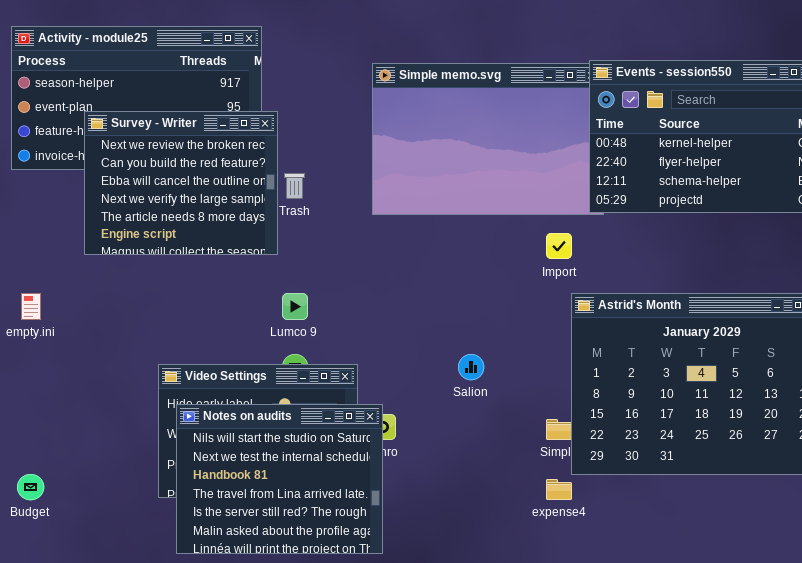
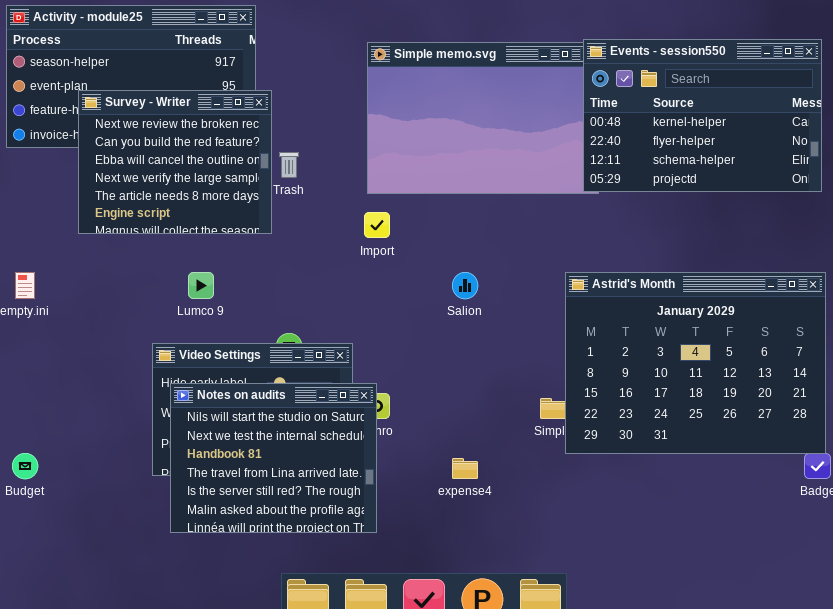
Import: [546,233,572,259] -> [364,212,390,238], moved
Lumco 9: [282,293,308,320] -> [188,272,214,299], moved
Salion: [458,354,484,380] -> [452,272,478,299], moved
expense4: [546,479,572,500] -> [452,458,478,479], moved

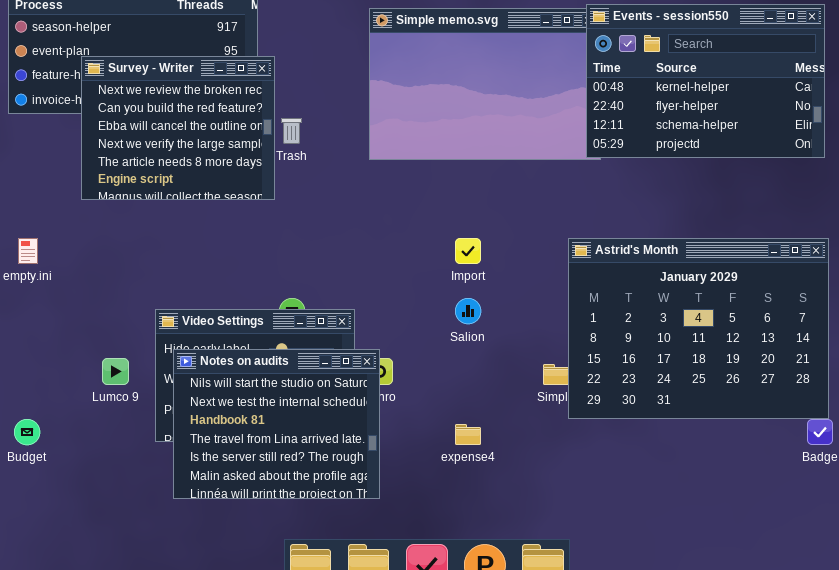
Import: [364,212,390,238] -> [455,238,481,264], moved
Lumco 9: [188,272,214,299] -> [102,358,129,385], moved
Salion: [452,272,478,299] -> [455,298,481,324], moved

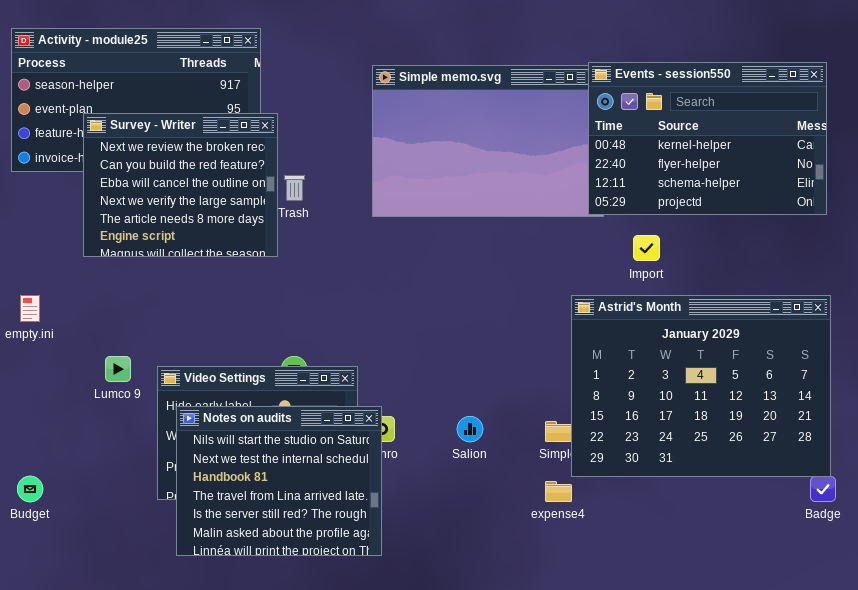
Import: [455,238,481,264] -> [633,235,660,261], moved
Salion: [455,298,481,324] -> [457,416,483,442], moved
Lumco 9: [102,358,129,385] -> [105,356,131,382], moved
expense4: [455,424,481,445] -> [545,481,572,502], moved

